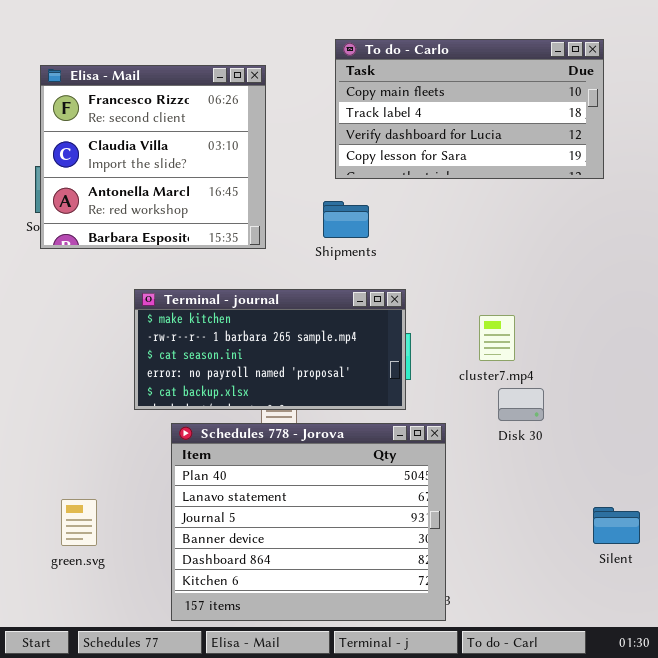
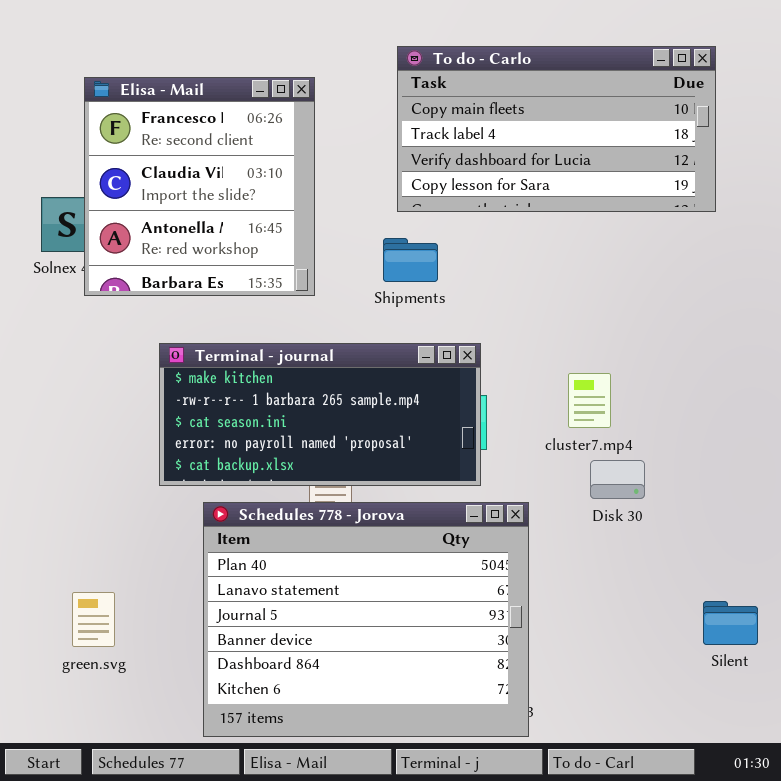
Elisa - Mail: [40,65,266,249] -> [84,77,315,296], resized

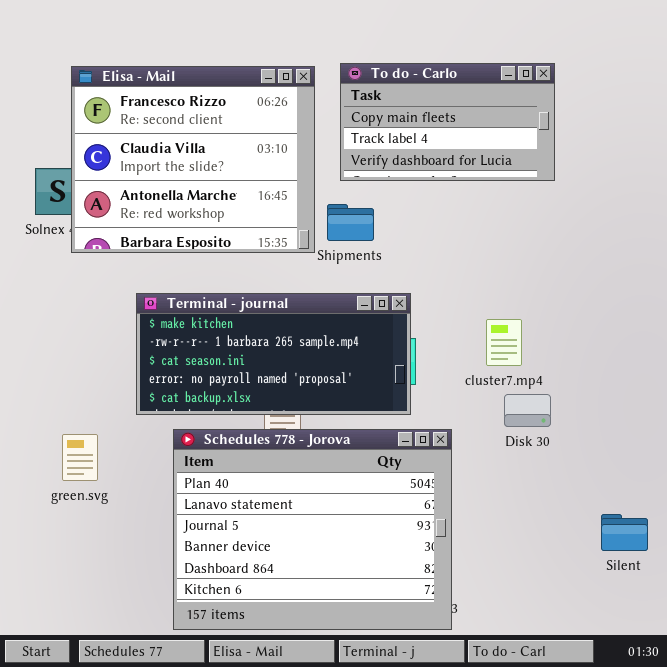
To do - Carlo: [397,46,716,212] -> [340,63,555,181], resized
Elisa - Mail: [84,77,315,296] -> [71,66,315,253], resized
green.svg: [72,592,115,647] -> [62,434,98,481], moved

